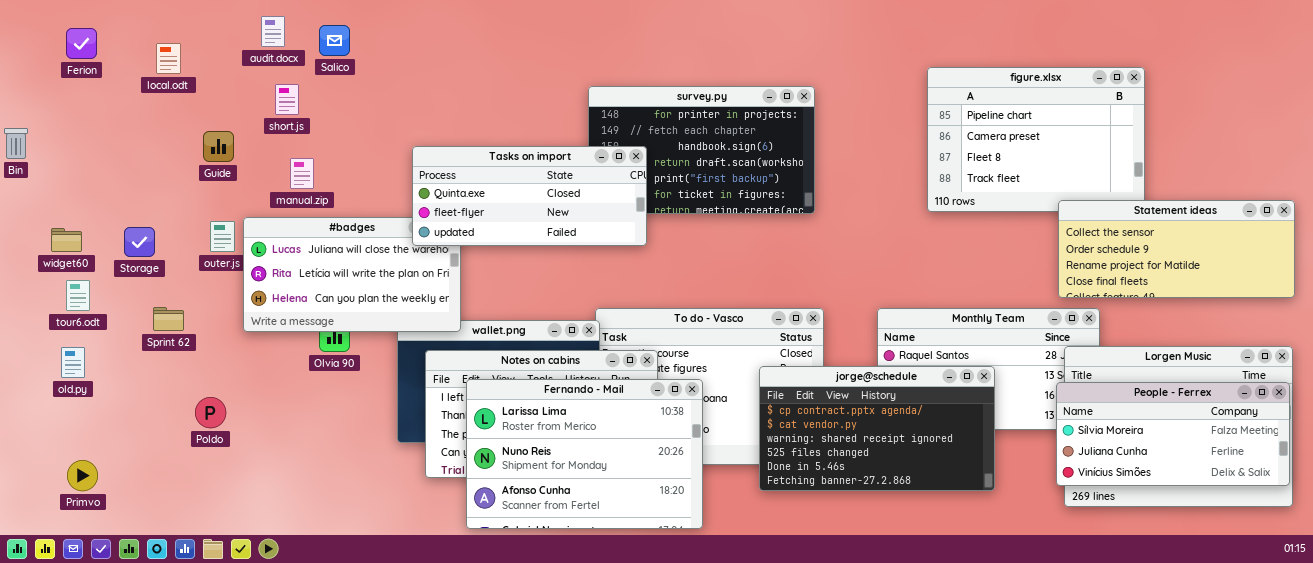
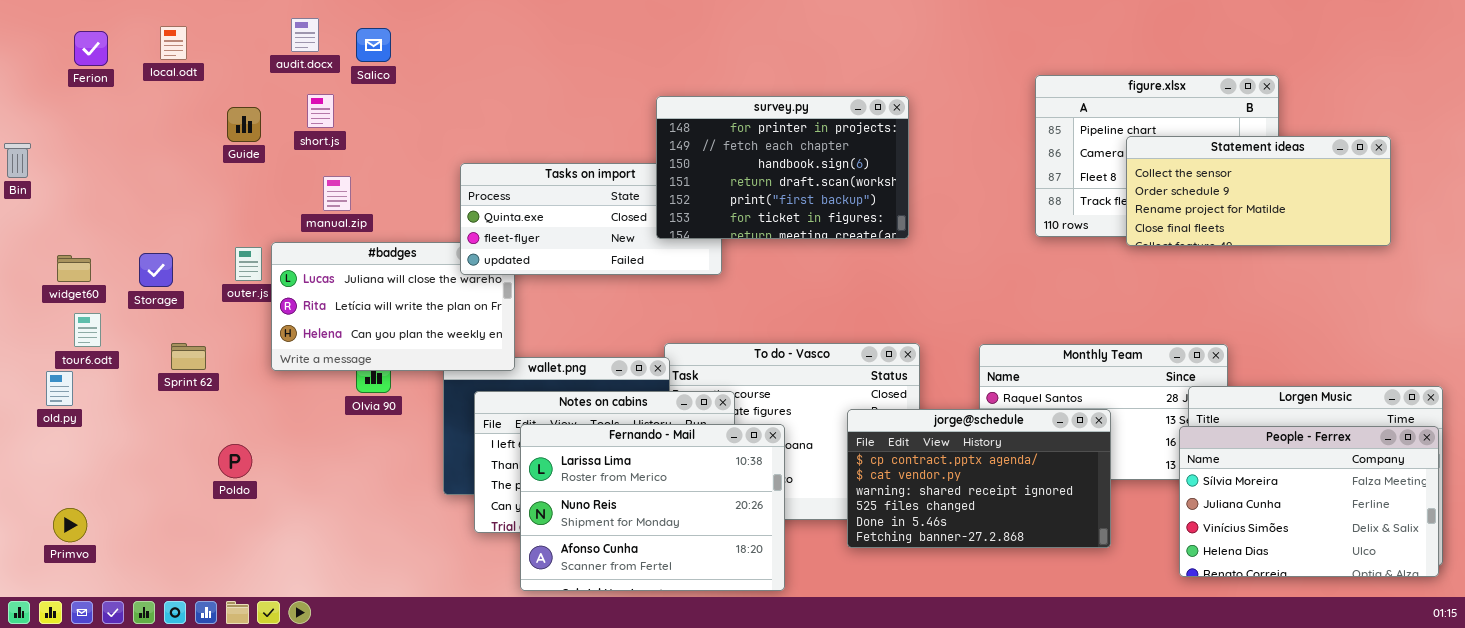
local.odt: [156,43,181,74] -> [160,26,187,60], moved
survey.py: [588,86,815,214] -> [656,96,909,239], raised
Guide: [203,131,234,162] -> [227,107,261,142], moved
Statement ideas: [1058,200,1295,298] -> [1126,136,1391,246], moved
old.py: [61,347,85,378] -> [46,371,73,406], moved
People - Ferrex: [1056,382,1290,486] -> [1179,426,1439,577], resized
Primvo: [67,460,98,491] -> [53,508,87,542], moved

